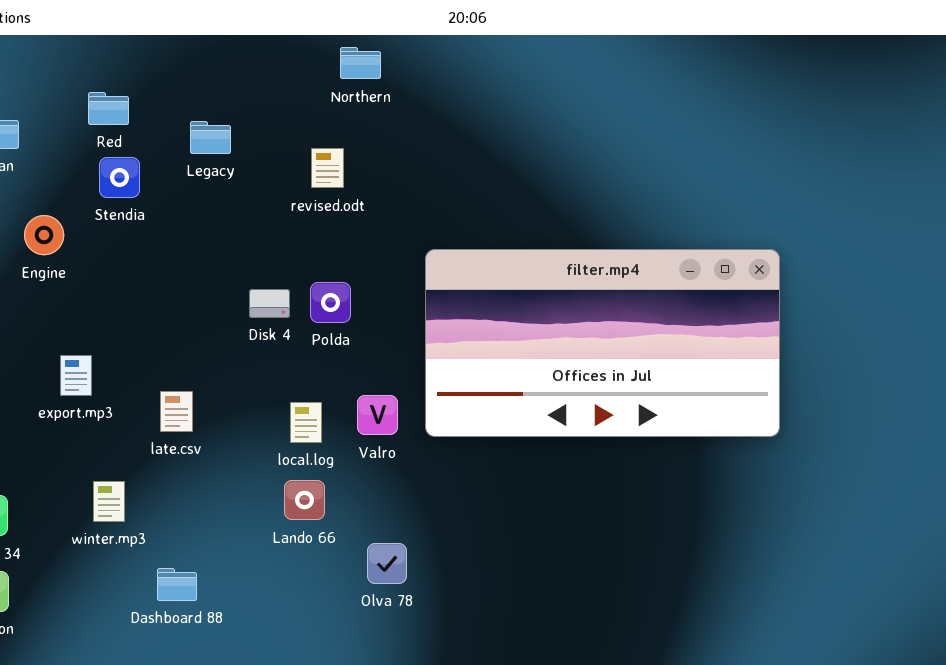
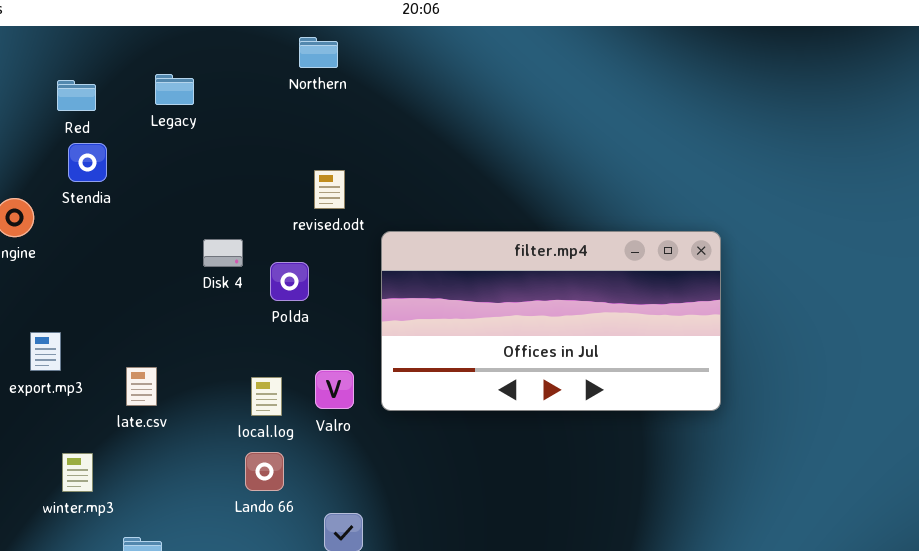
Legacy: [190,121,231,154] -> [155,74,194,105], moved
revised.odt: [311,148,344,188] -> [314,170,345,209], moved
Disk 4: [249,289,290,318] -> [203,239,243,267], moved

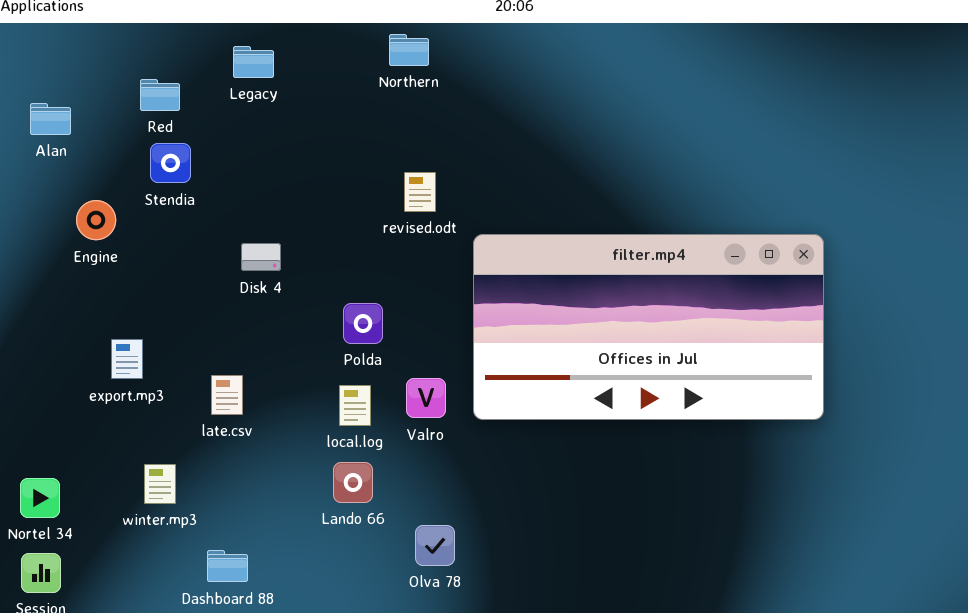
Legacy: [155,74,194,105] -> [233,46,274,78], moved
Disk 4: [203,239,243,267] -> [241,243,281,271], moved
Polda: [270,262,309,301] -> [343,303,383,344], moved

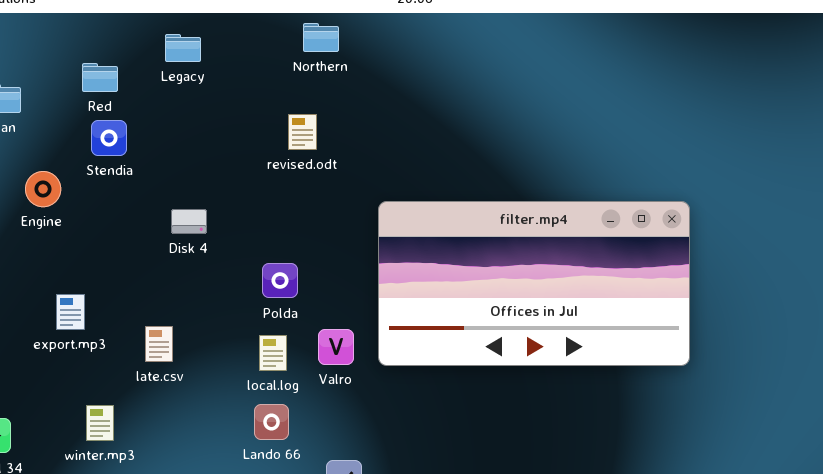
revised.odt: [404,172,436,212] -> [288,114,317,150], moved

